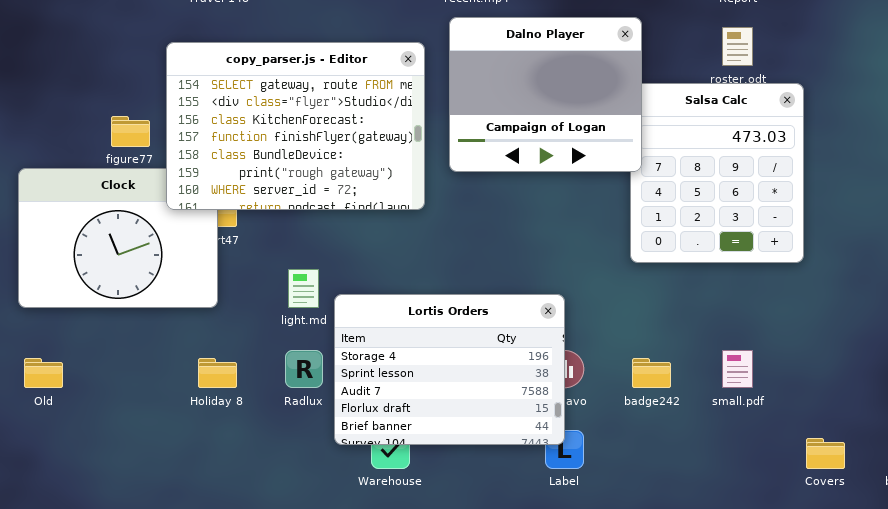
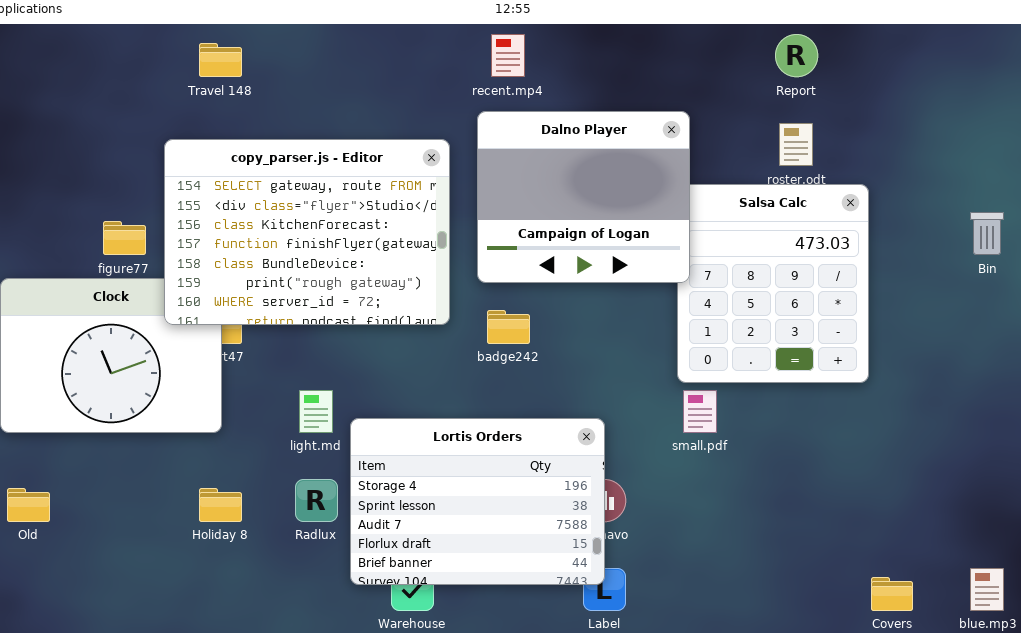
small.pdf: [722,350,753,388] -> [683,390,717,433], moved
badge242: [632,358,671,388] -> [487,310,530,344], moved

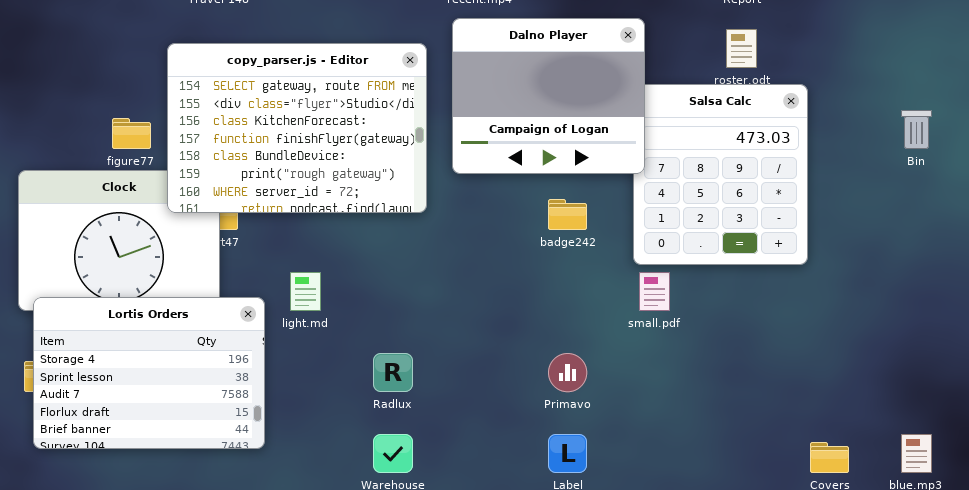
badge242: [487,310,530,344] -> [548,199,587,230], moved
Lortis Orders: [350,418,605,585] -> [33,297,265,449], moved
Radlux: [295,479,338,522] -> [373,353,413,392], moved

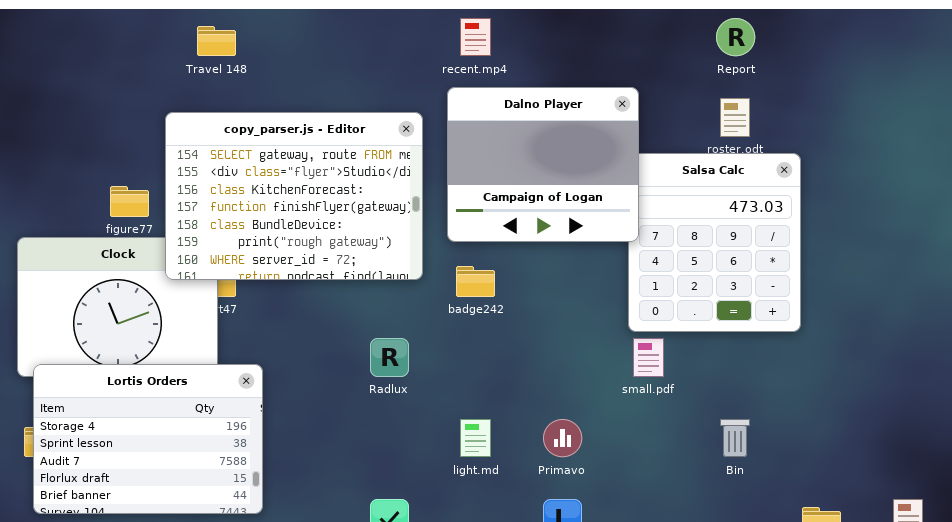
Bin: [901,110,932,149] -> [720,419,750,457], moved
badge242: [548,199,587,230] -> [456,266,495,297], moved
light.md: [290,272,321,311] -> [460,419,491,457], moved
Radlux: [373,353,413,392] -> [370,338,409,377], moved

